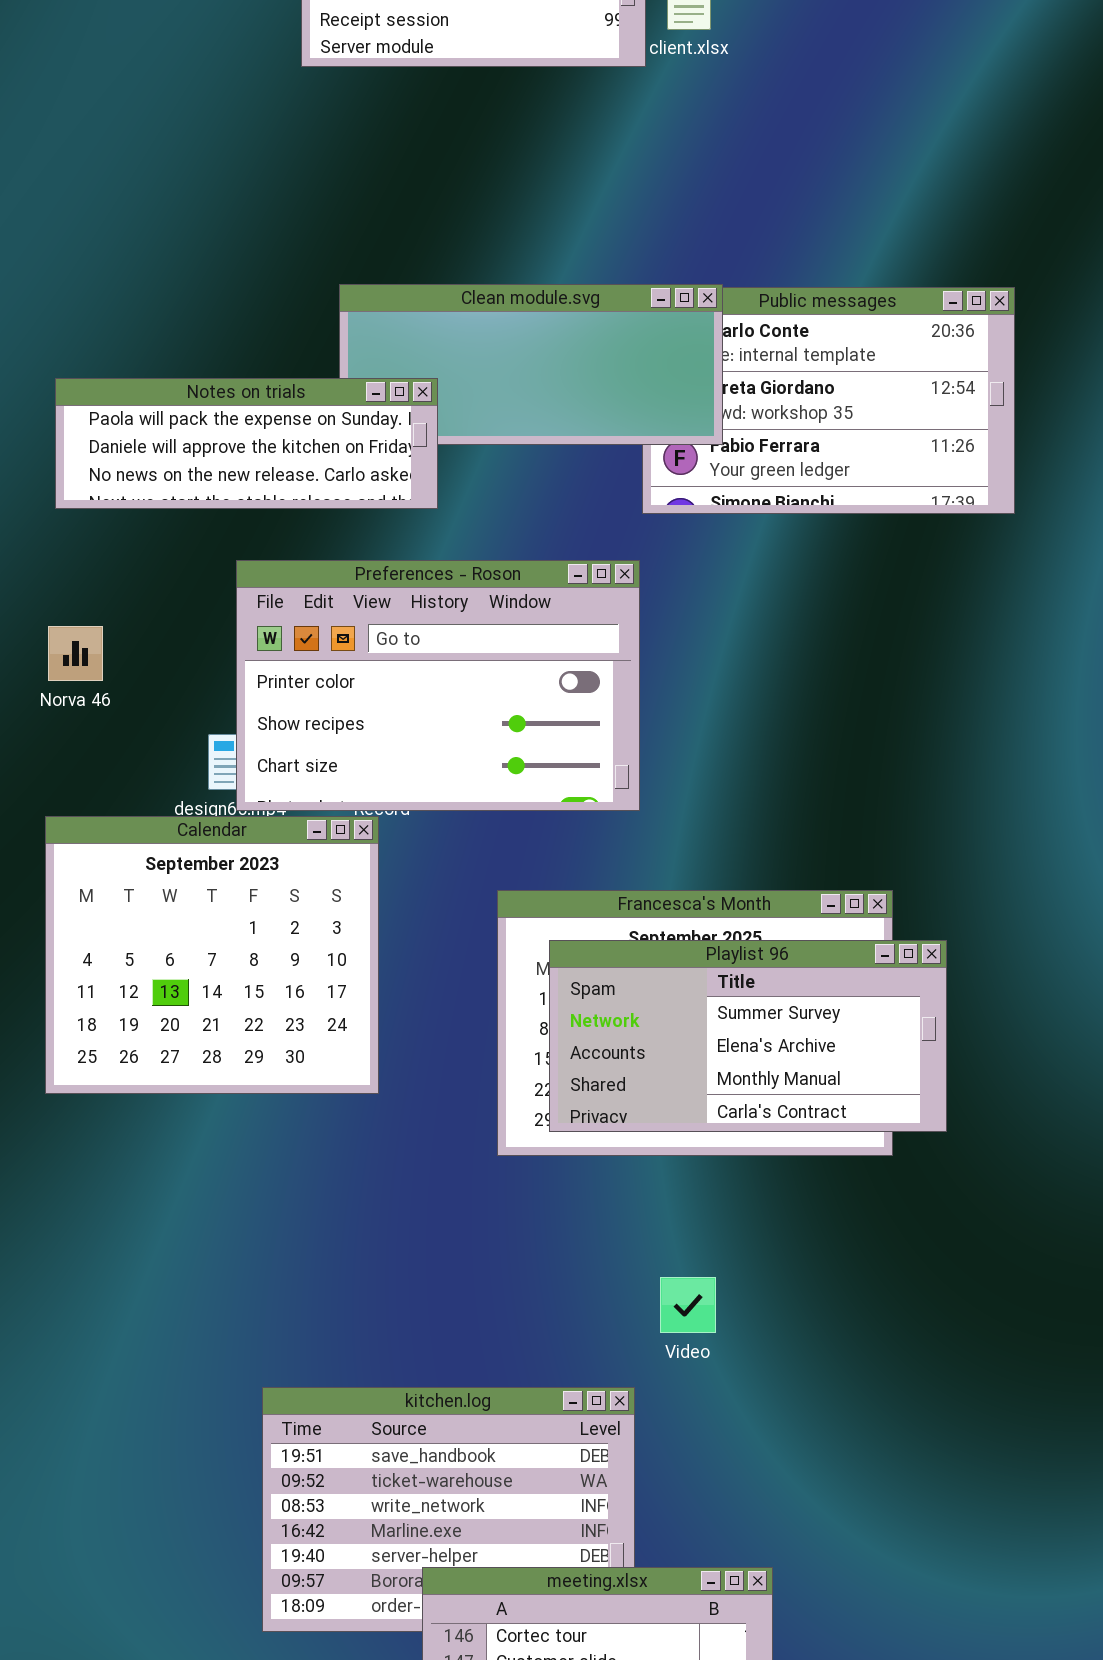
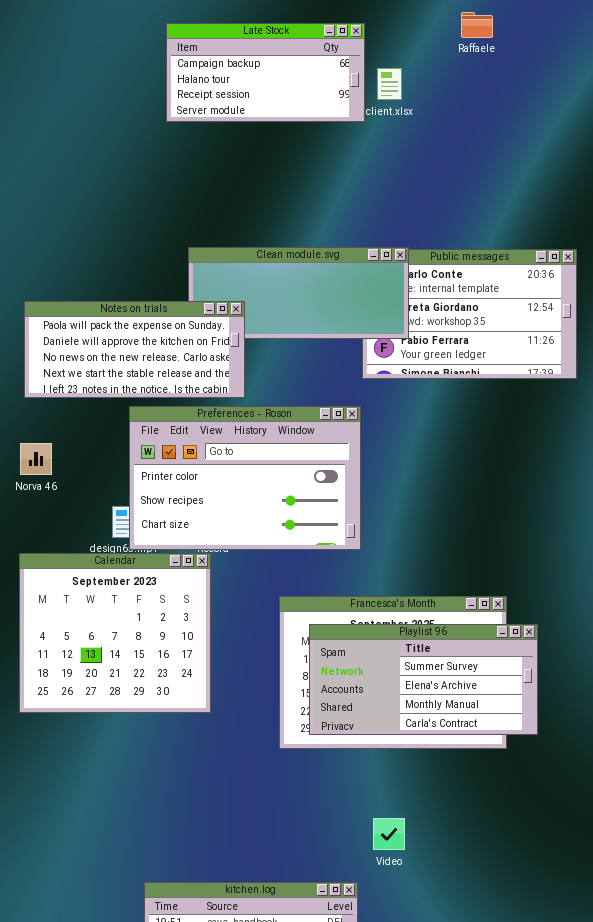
Notes on trials: [55,378,438,509] -> [24,301,245,398], resized

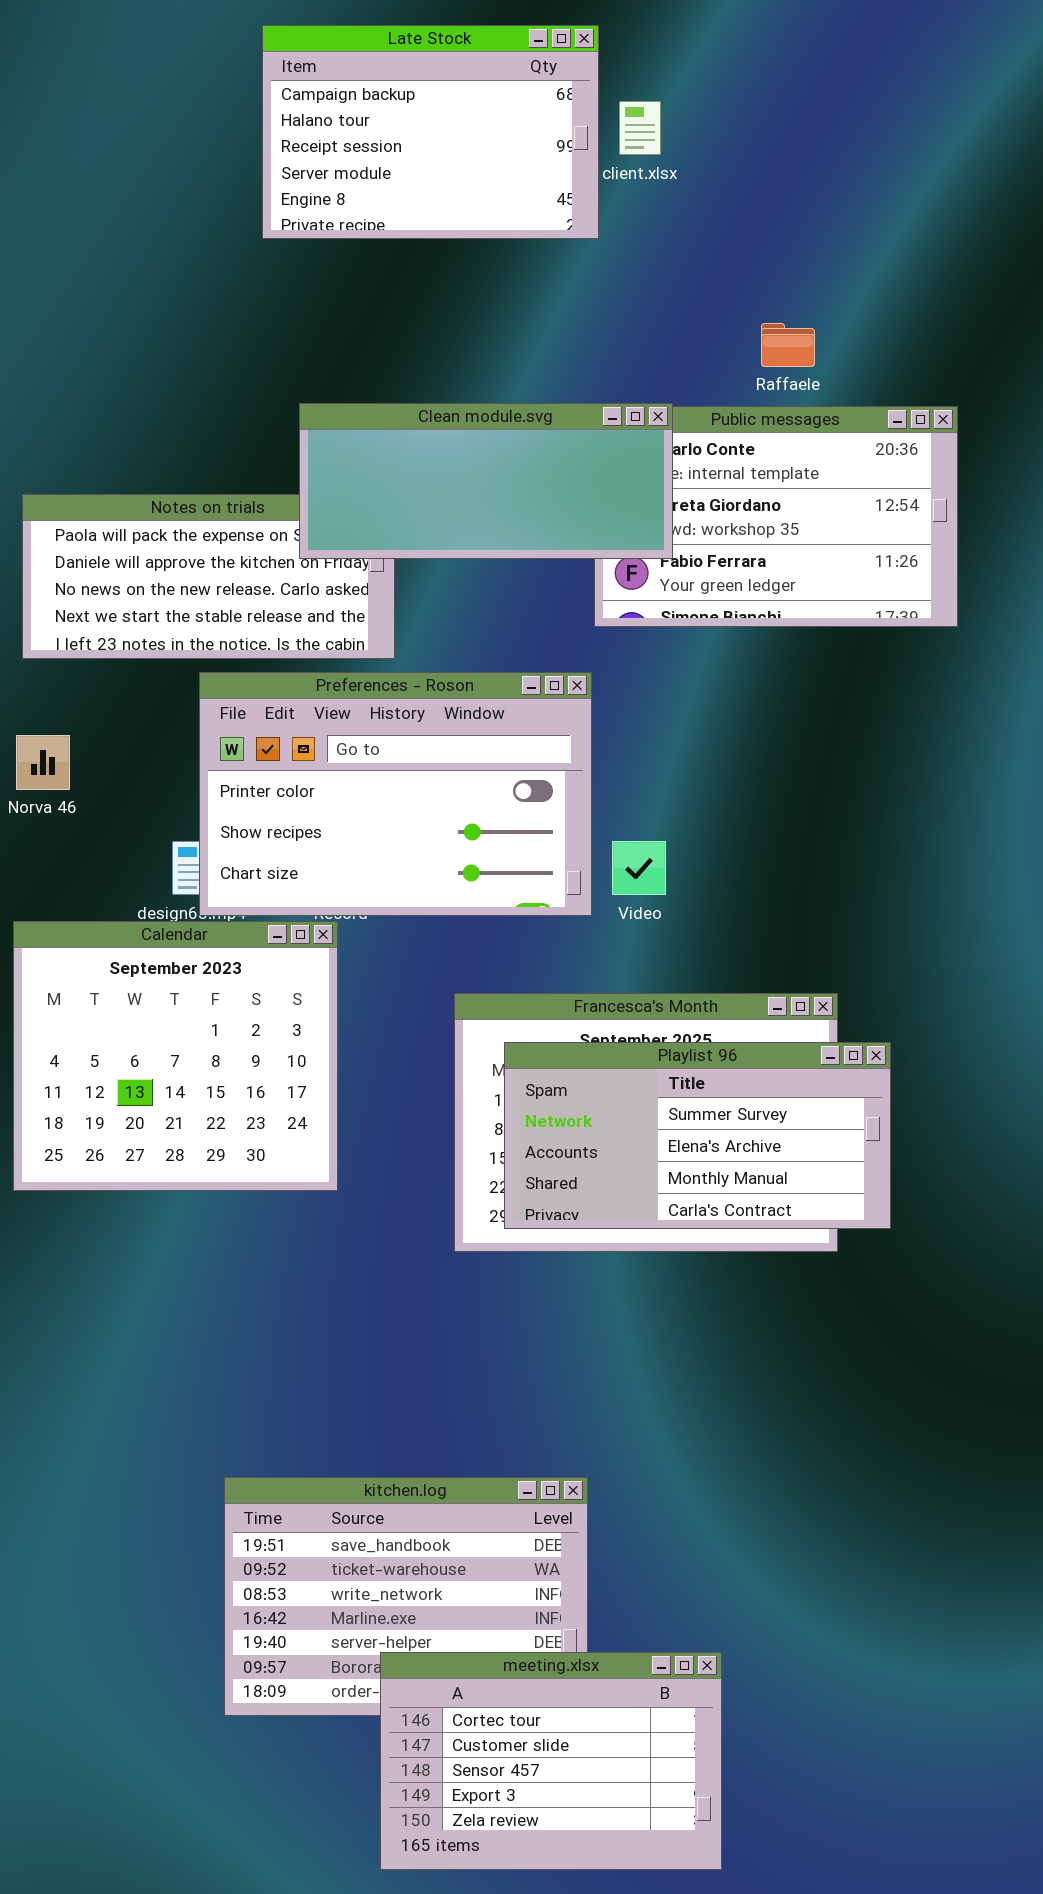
Raffaele: [461,12,493,38] -> [761,323,815,367], moved
Late Stock: [166,23,365,122] -> [262,25,599,239], resized
Clean module.svg: [188,247,409,339] -> [299,403,673,559], raised
Video: [373,818,405,850] -> [612,841,666,895], moved

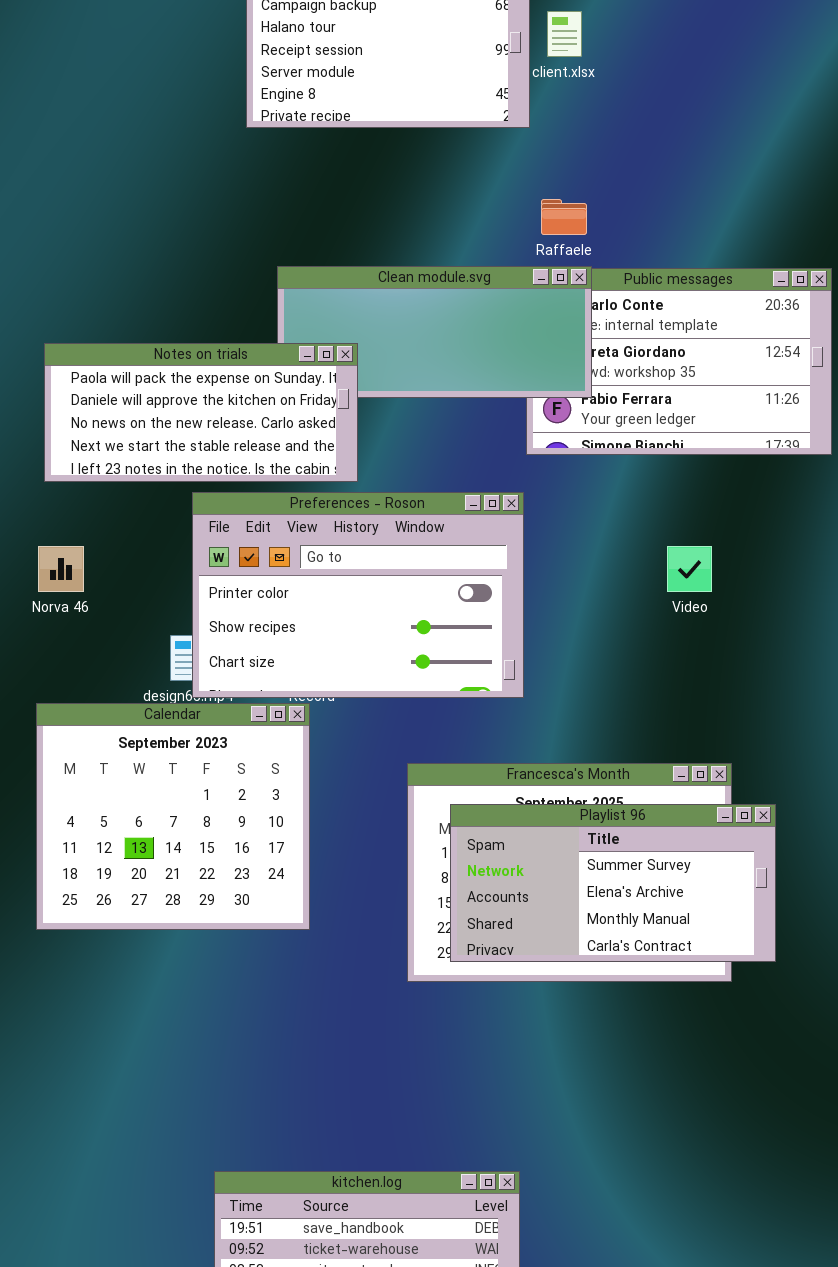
Raffaele: [761,323,815,367] -> [541,199,587,235], moved
Notes on trials: [22,494,395,659] -> [44,343,358,482], raised
Video: [612,841,666,895] -> [667,546,712,592], moved

